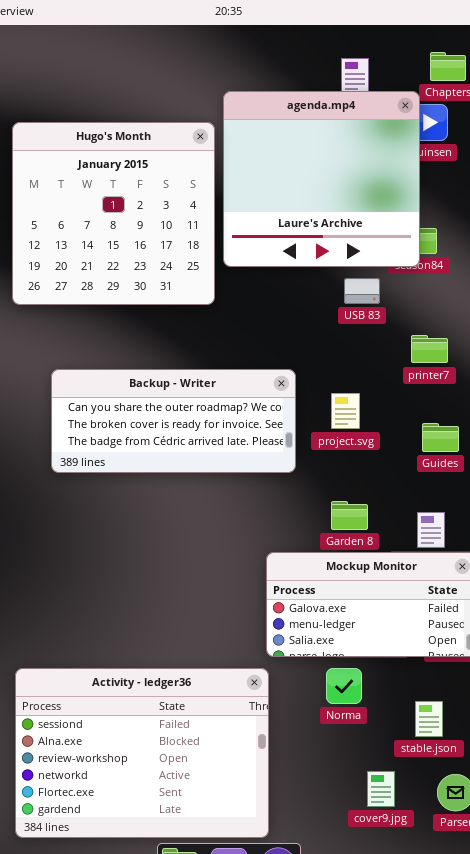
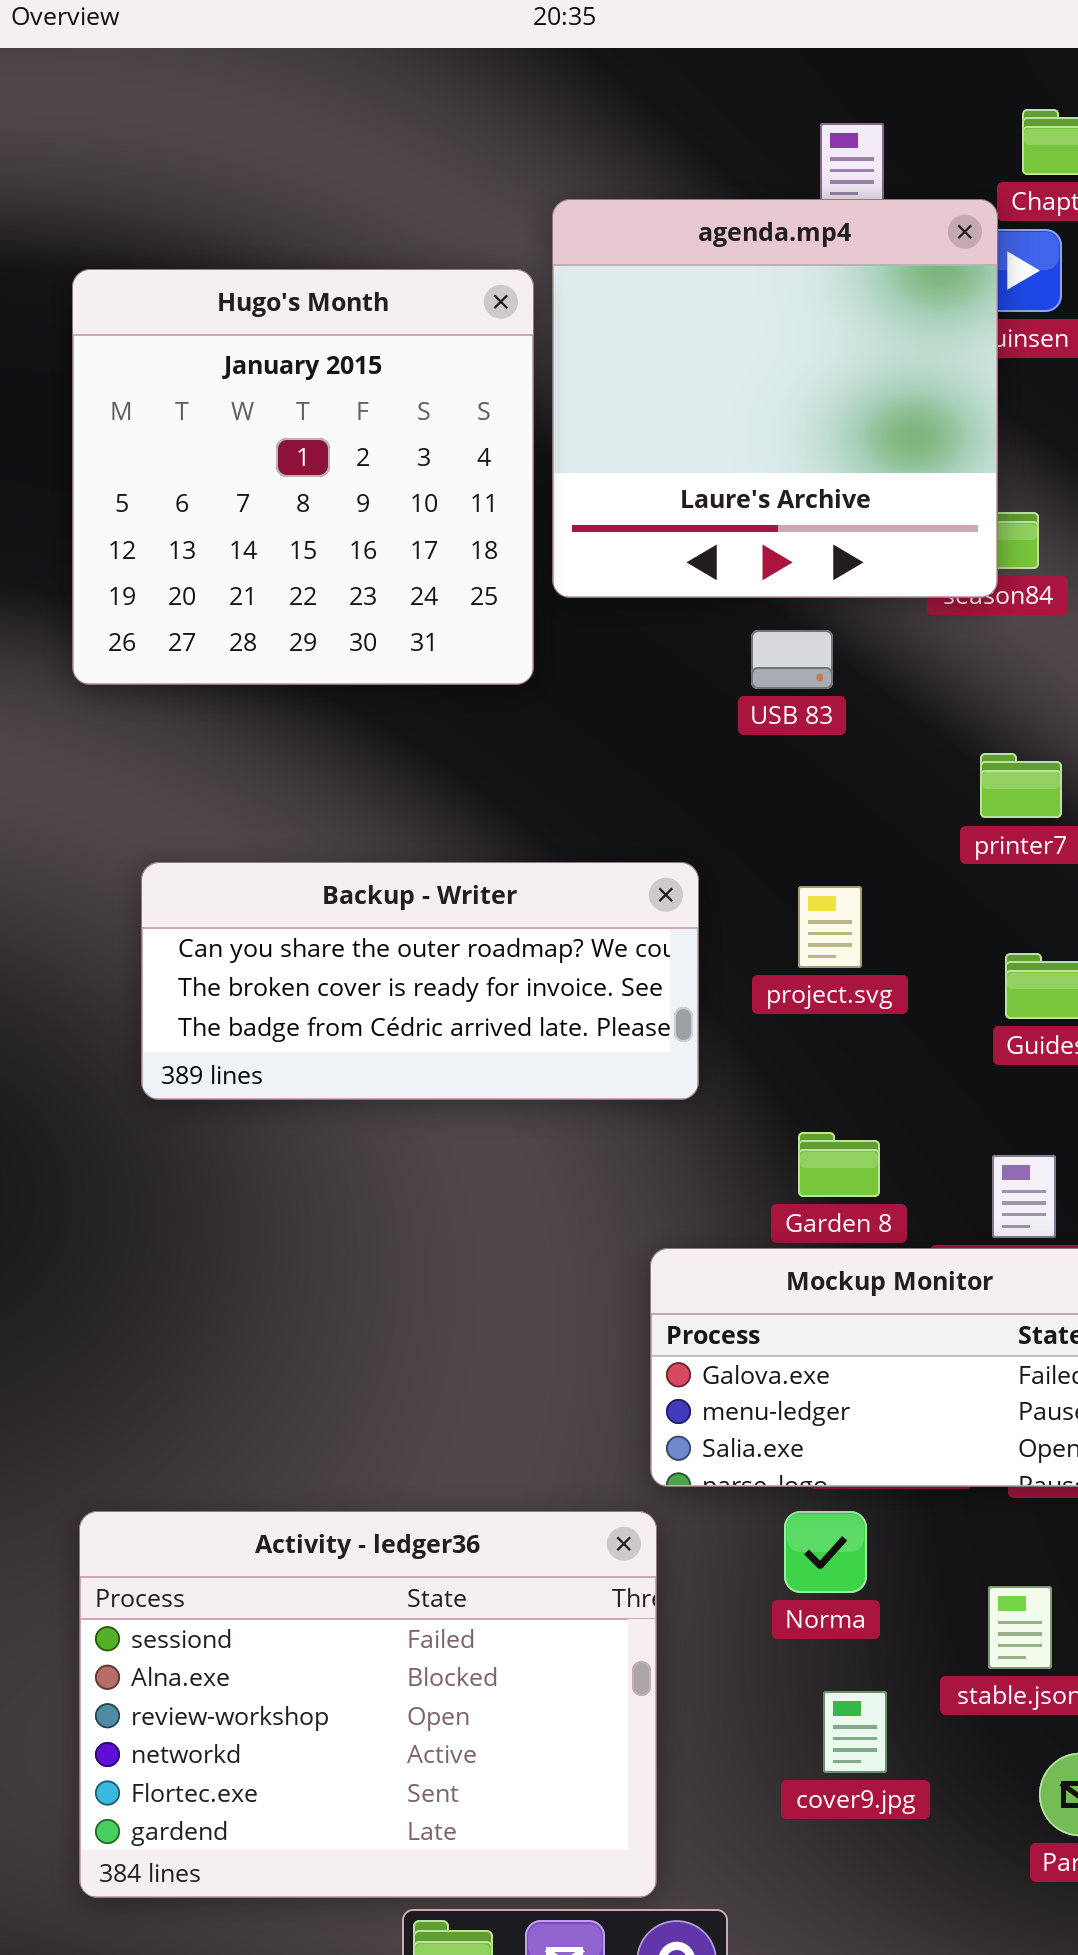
USB 83: [344,278,380,304] -> [751,630,833,689], moved
Backup - Writer: [51,369,296,473] -> [141,862,699,1100], moved
cover9.jpg: [367,771,395,807] -> [823,1691,887,1773], moved

